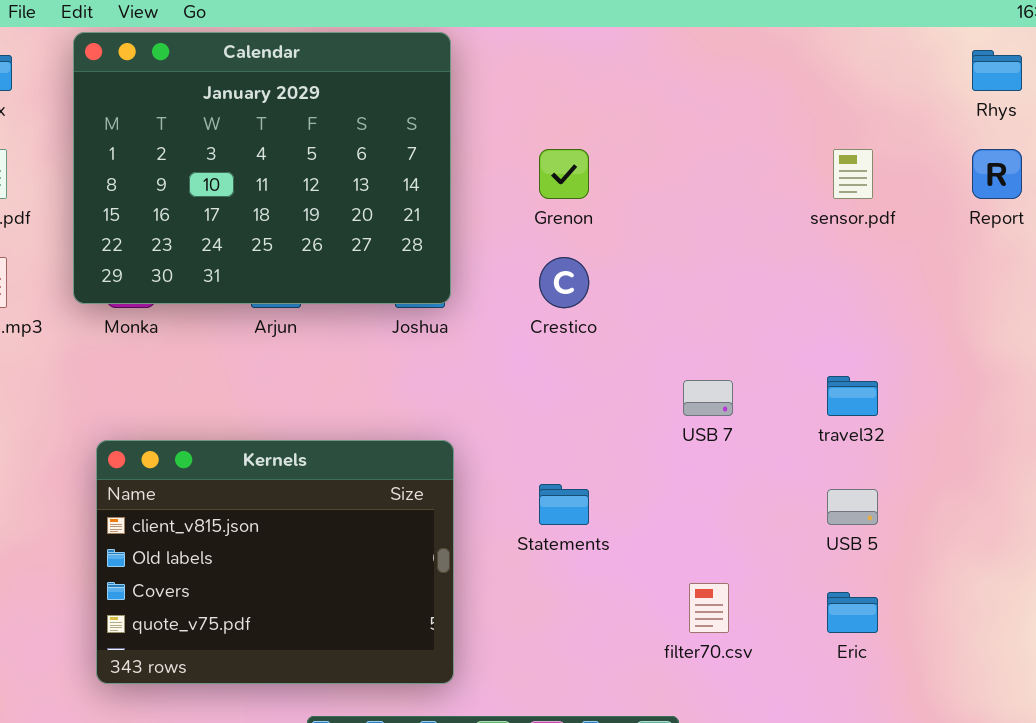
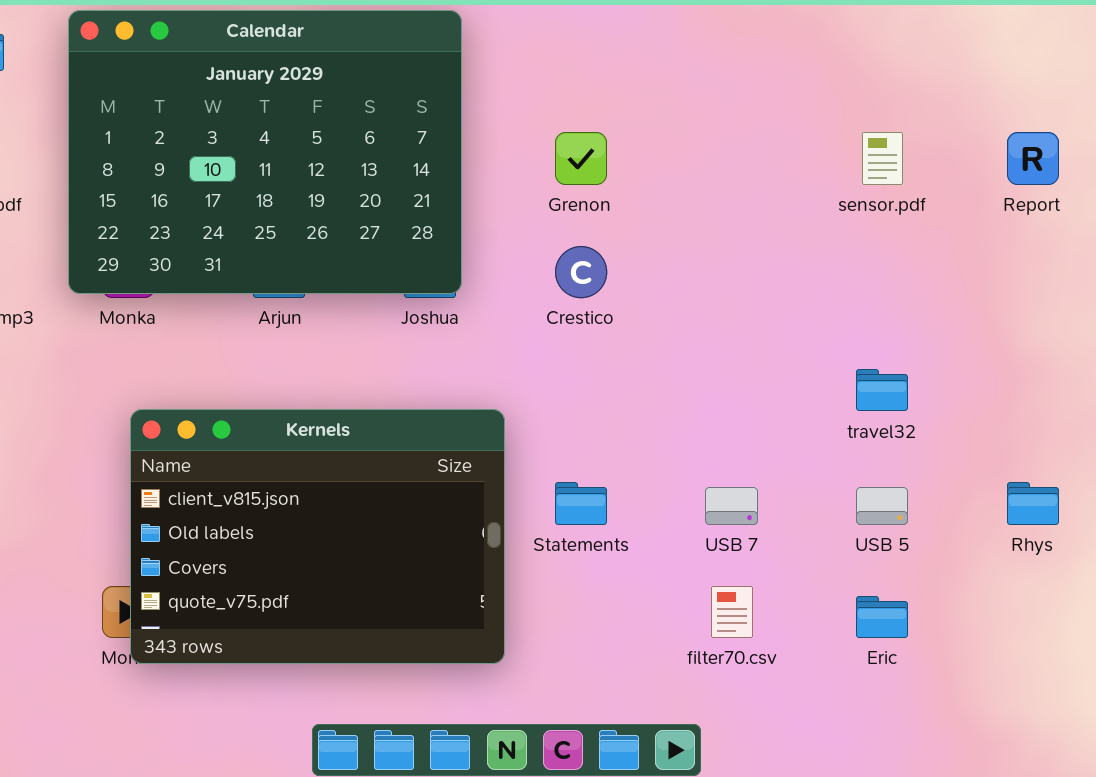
Rhys: [972,50,1022,91] -> [1007,482,1059,525], moved
USB 7: [683,380,733,416] -> [705,487,758,525], moved
Kernels: [96,440,454,684] -> [130,409,505,664], moved

